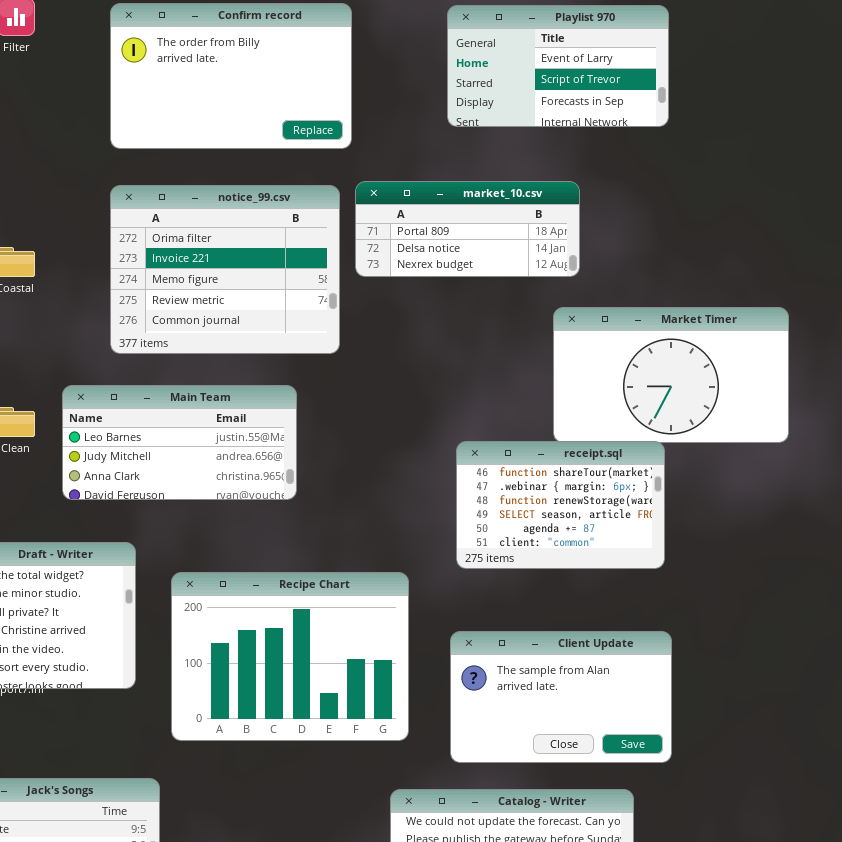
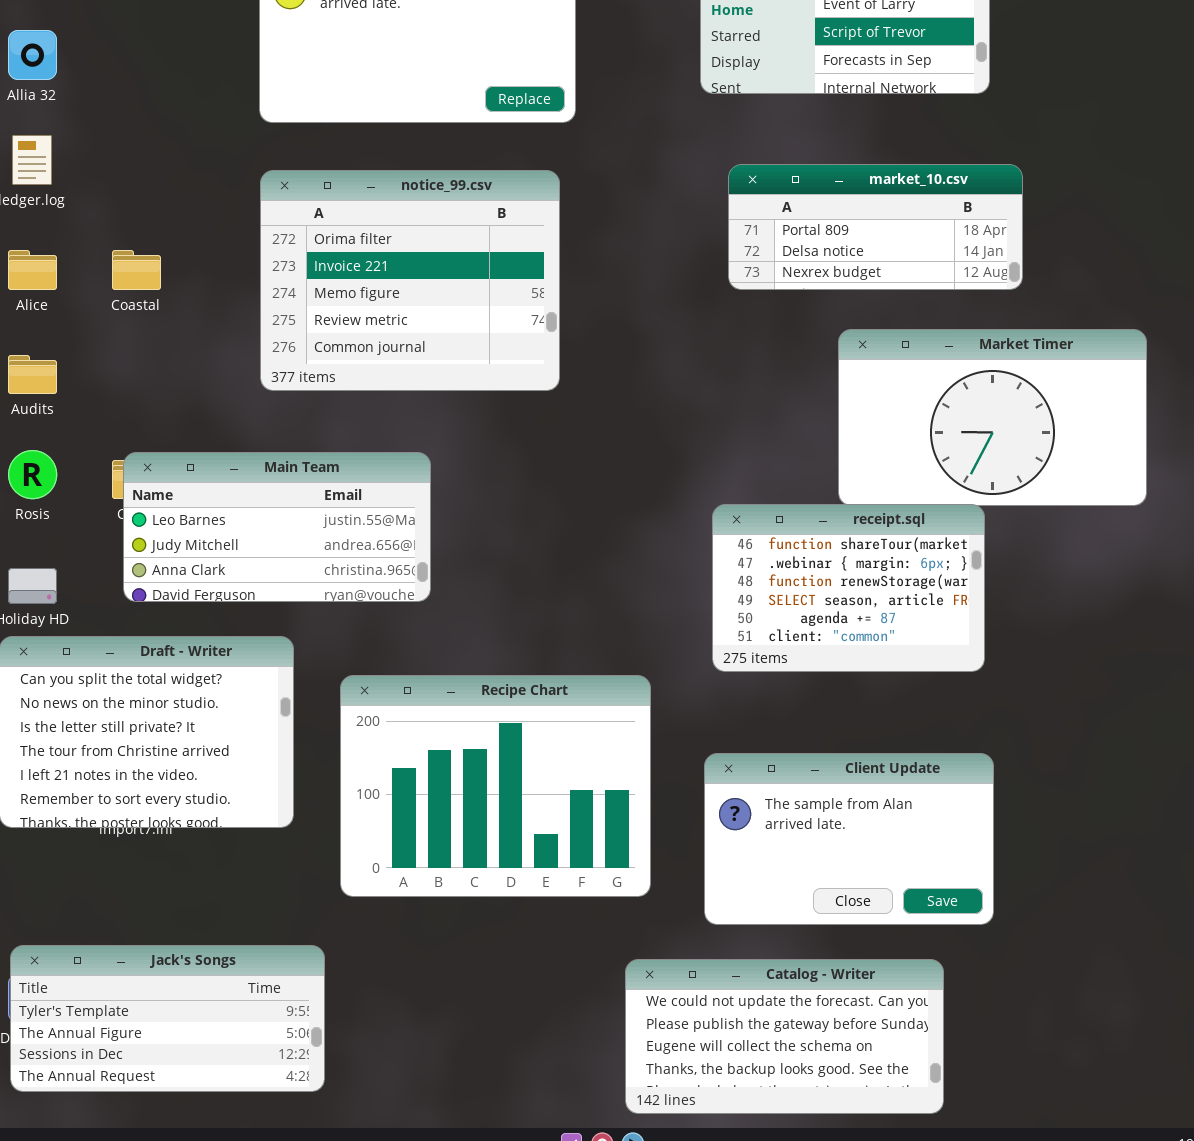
market_10.csv: [355,181,580,277] -> [728,164,1023,290], moved
Main Team: [62,385,297,500] -> [123,452,431,602], moved

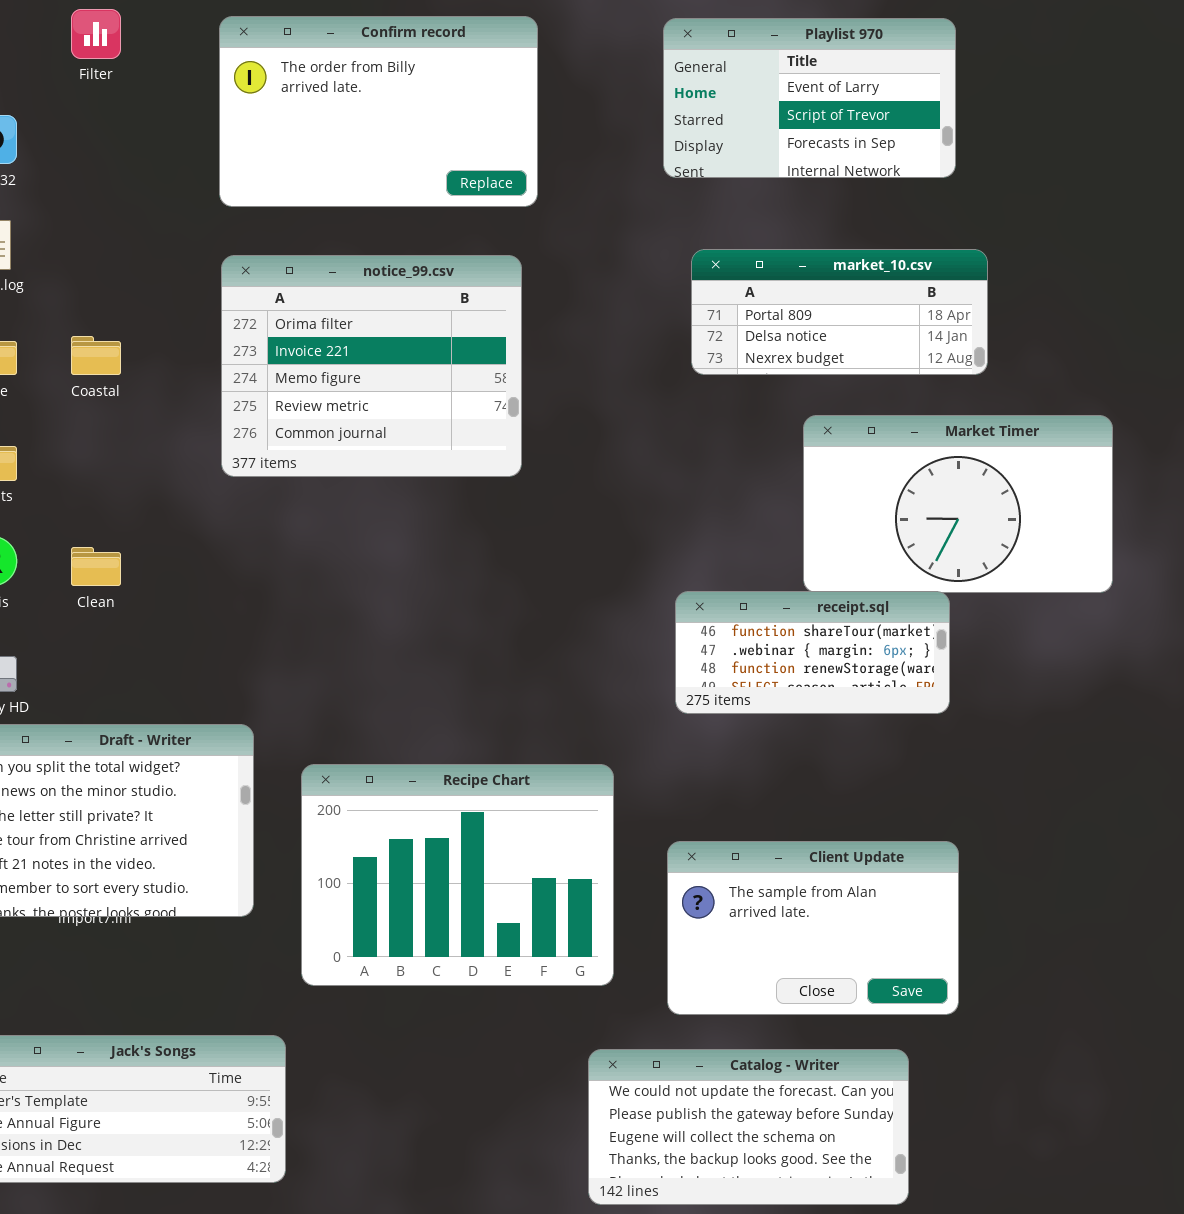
Main Team: [123,452,431,602] -> none, closed
receipt.sql: [712,504,985,672] -> [675,591,950,714], resized

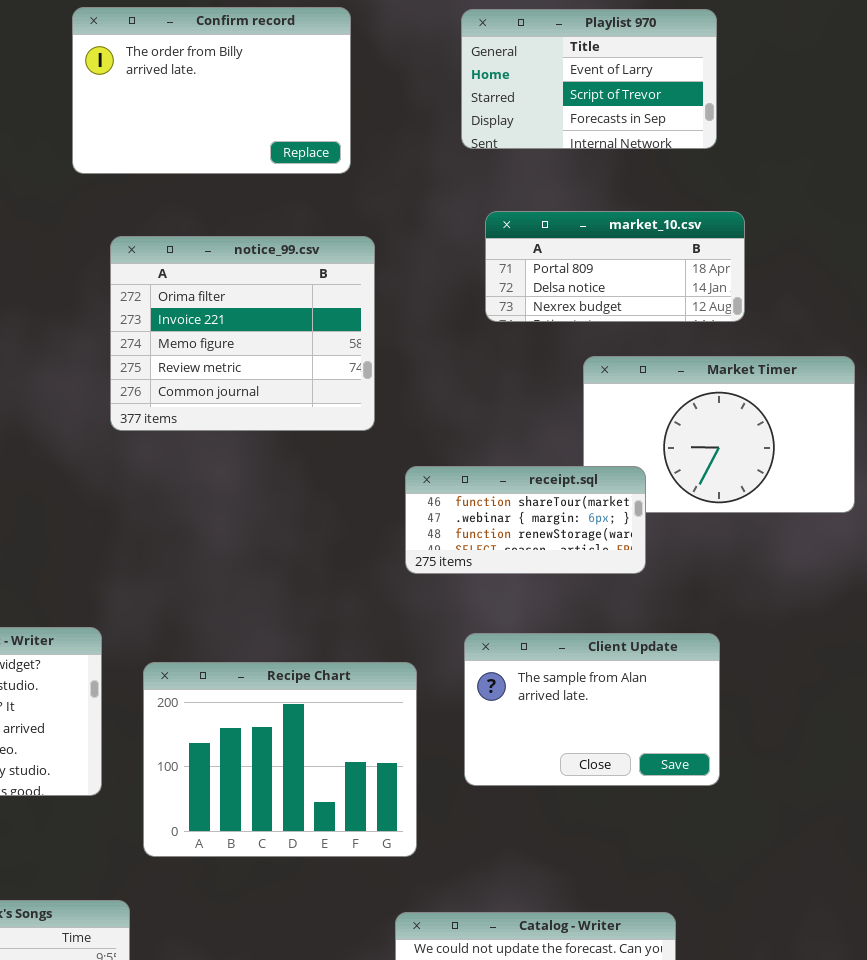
notice_99.csv: [221,255,522,477] -> [110,236,375,431], moved
receipt.sql: [675,591,950,714] -> [405,466,646,574], moved
Client Update: [667,841,959,1015] -> [464,633,720,786], moved

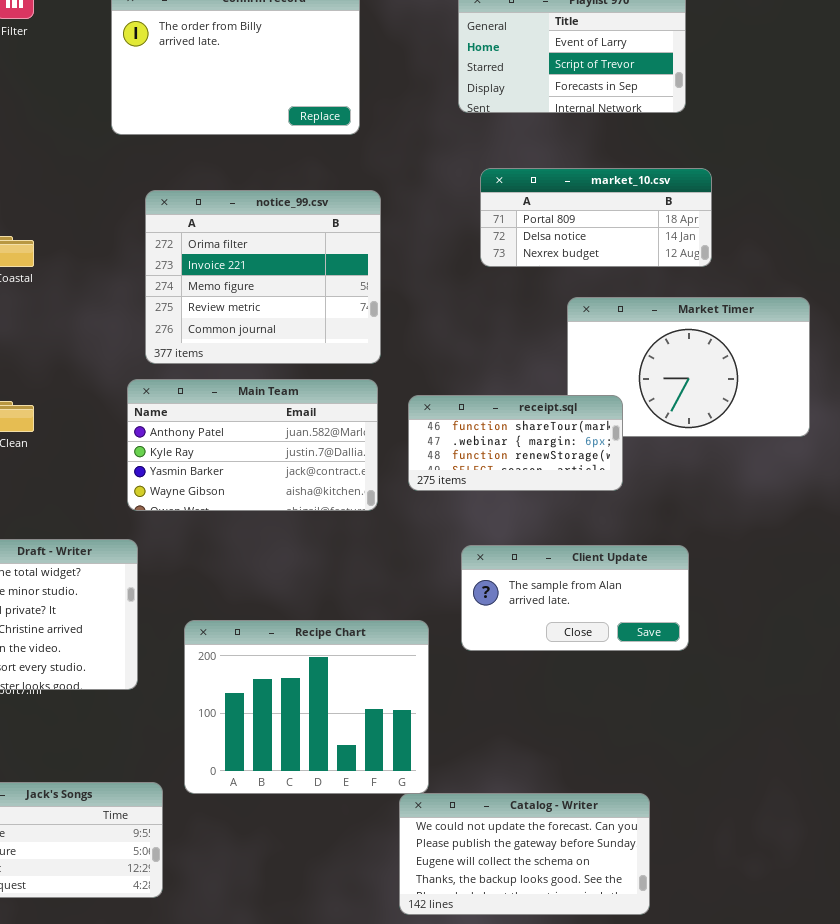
Main Team: none -> [127,379,378,511], opened
Client Update: [464,633,720,786] -> [461,545,689,651], resized
Recipe Chart: [143,662,417,857] -> [184,620,429,794], moved

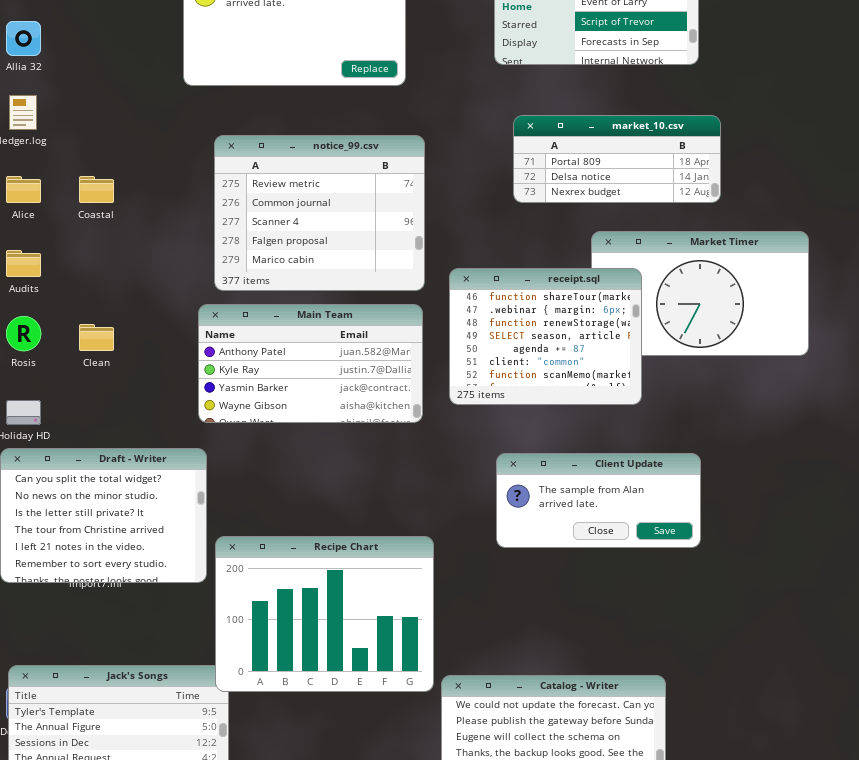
notice_99.csv: [145,190,381,364] -> [214,135,425,291], scrolled down 3 rows
receipt.sql: [408,395,623,491] -> [449,268,642,405], resized
Recipe Chart: [184,620,429,794] -> [215,536,434,692], moved

